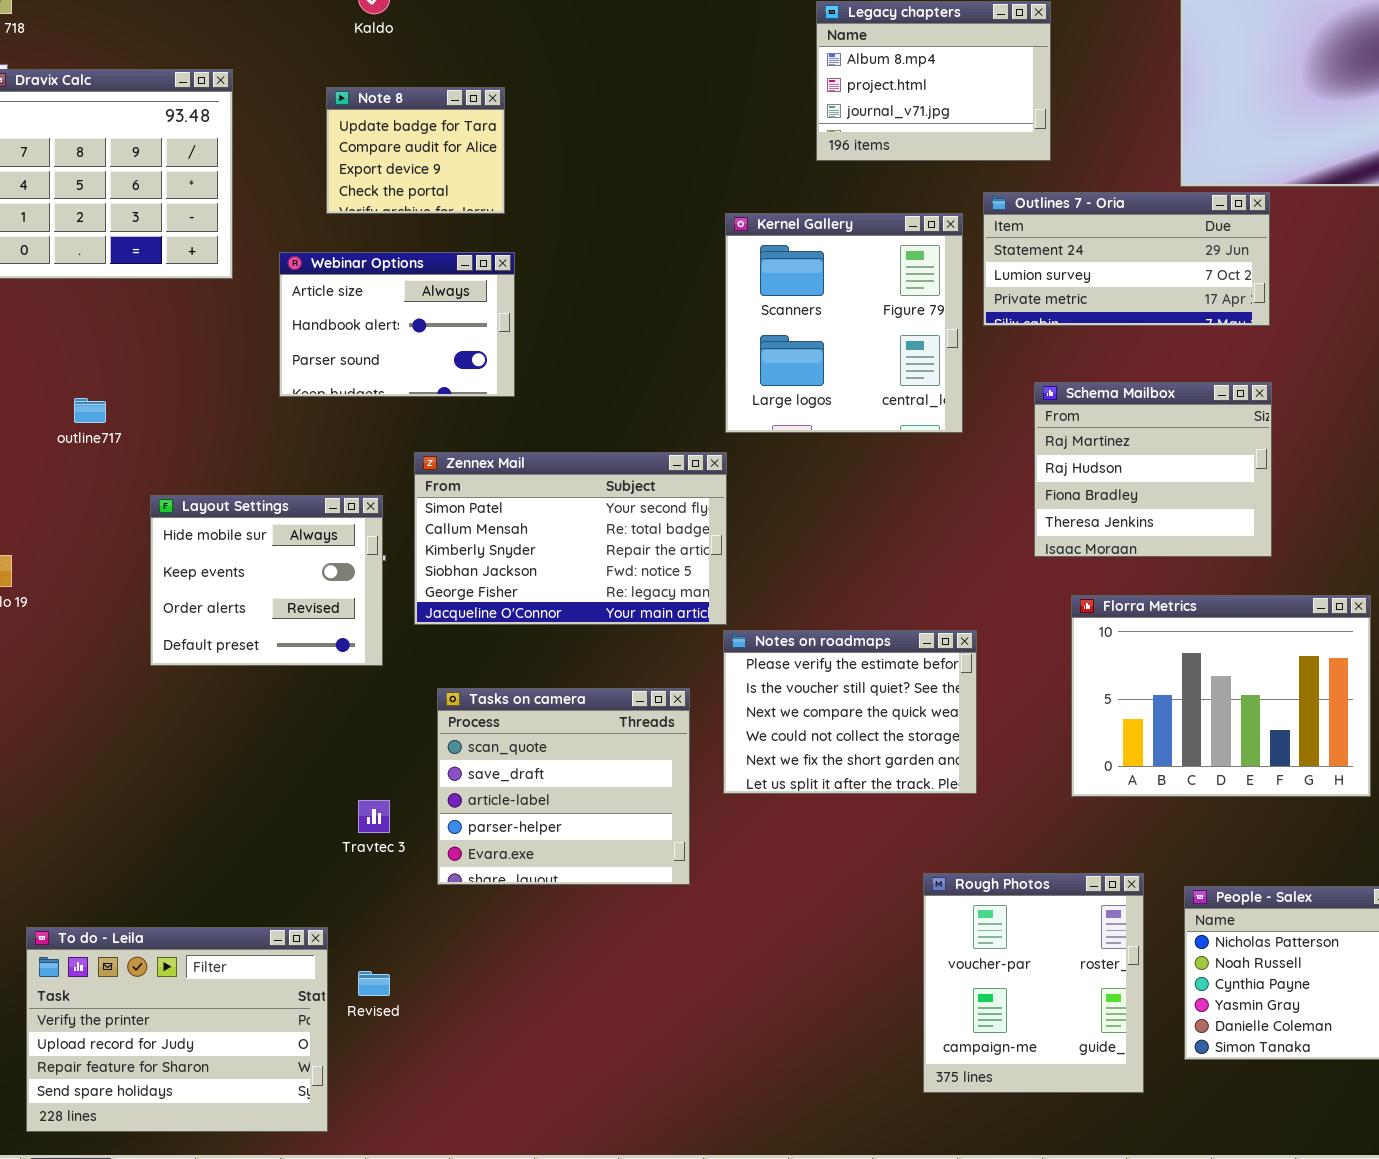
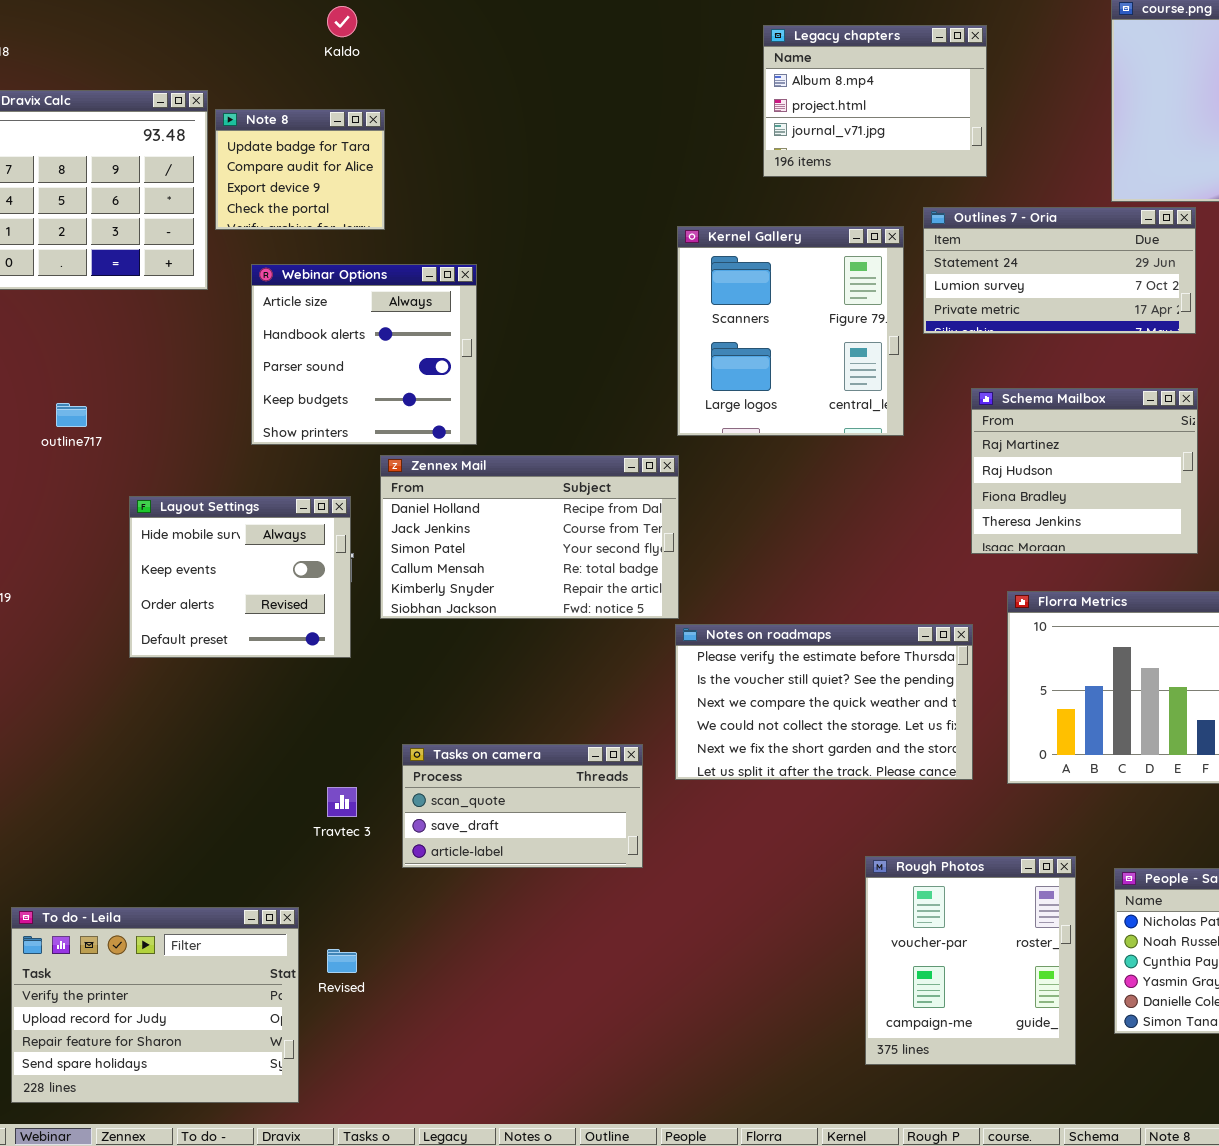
Note 8: [326,87,505,214] -> [215,109,385,230], moved
Webinar Options: [279,252,515,397] -> [251,264,477,445], resized
Zennex Mail: [414,452,727,625] -> [380,455,679,619], scrolled up 2 rows
Notes on roadmaps: [723,630,977,794] -> [675,624,973,780], resized
Tasks on camera: [437,688,690,885] -> [402,744,643,868], resized

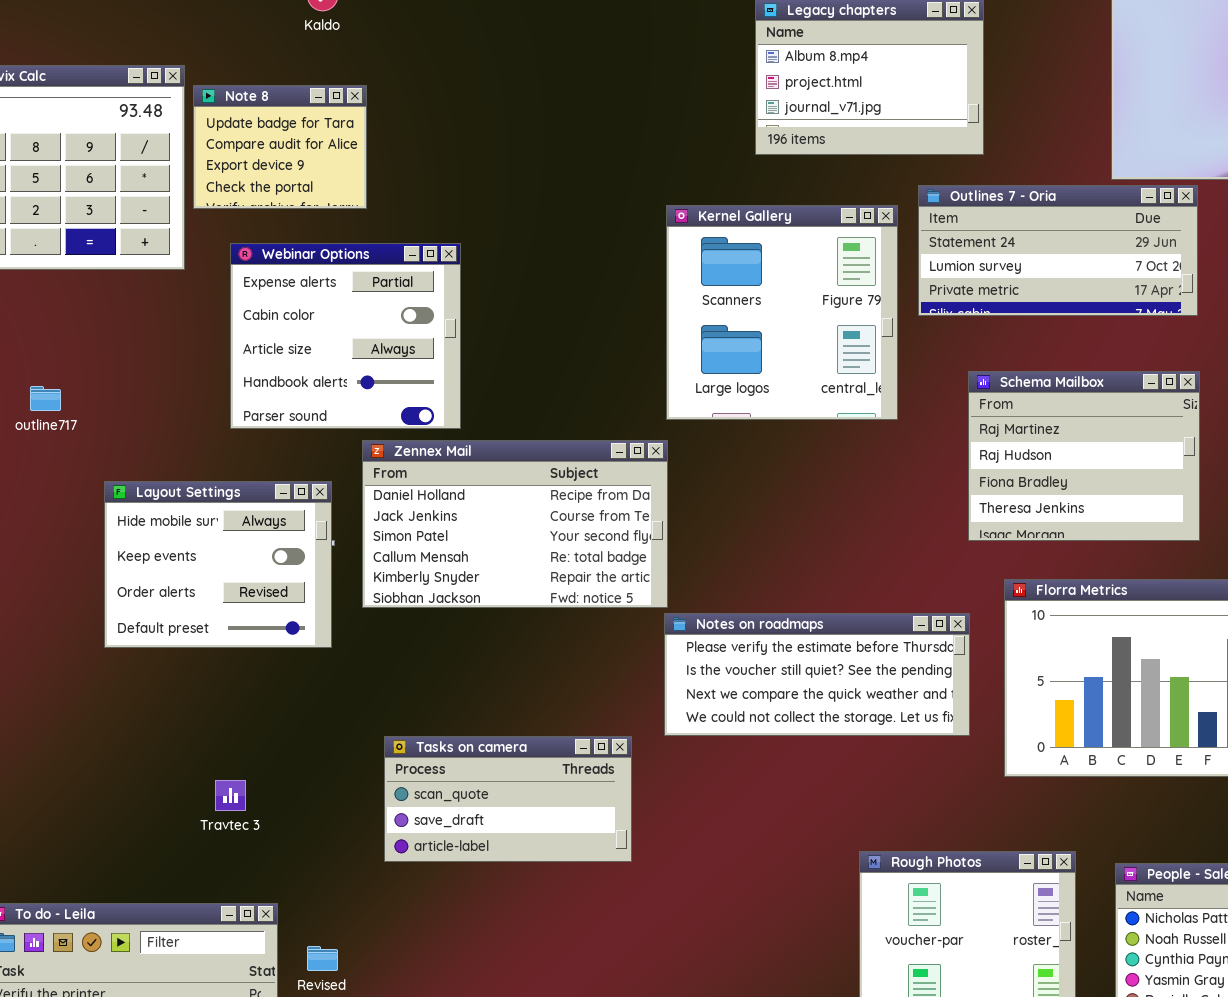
Webinar Options: [251,264,477,445] -> [230,243,461,429], scrolled up 2 rows
Notes on roadmaps: [675,624,973,780] -> [664,613,970,736], resized
Travtec 3: [327,787,357,817] -> [215,780,246,811], moved

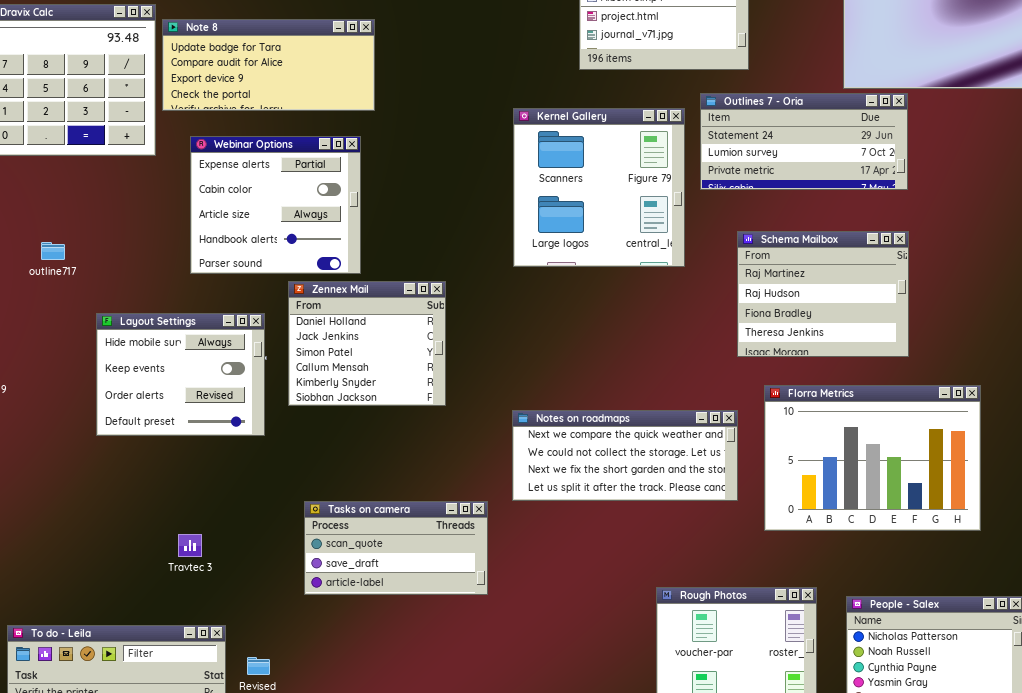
Note 8: [193,85,367,209] -> [162,19,375,111], resized
Zennex Mail: [362,440,668,608] -> [288,281,446,406], resized
Notes on roadmaps: [664,613,970,736] -> [512,410,738,501], scrolled down 2 rows

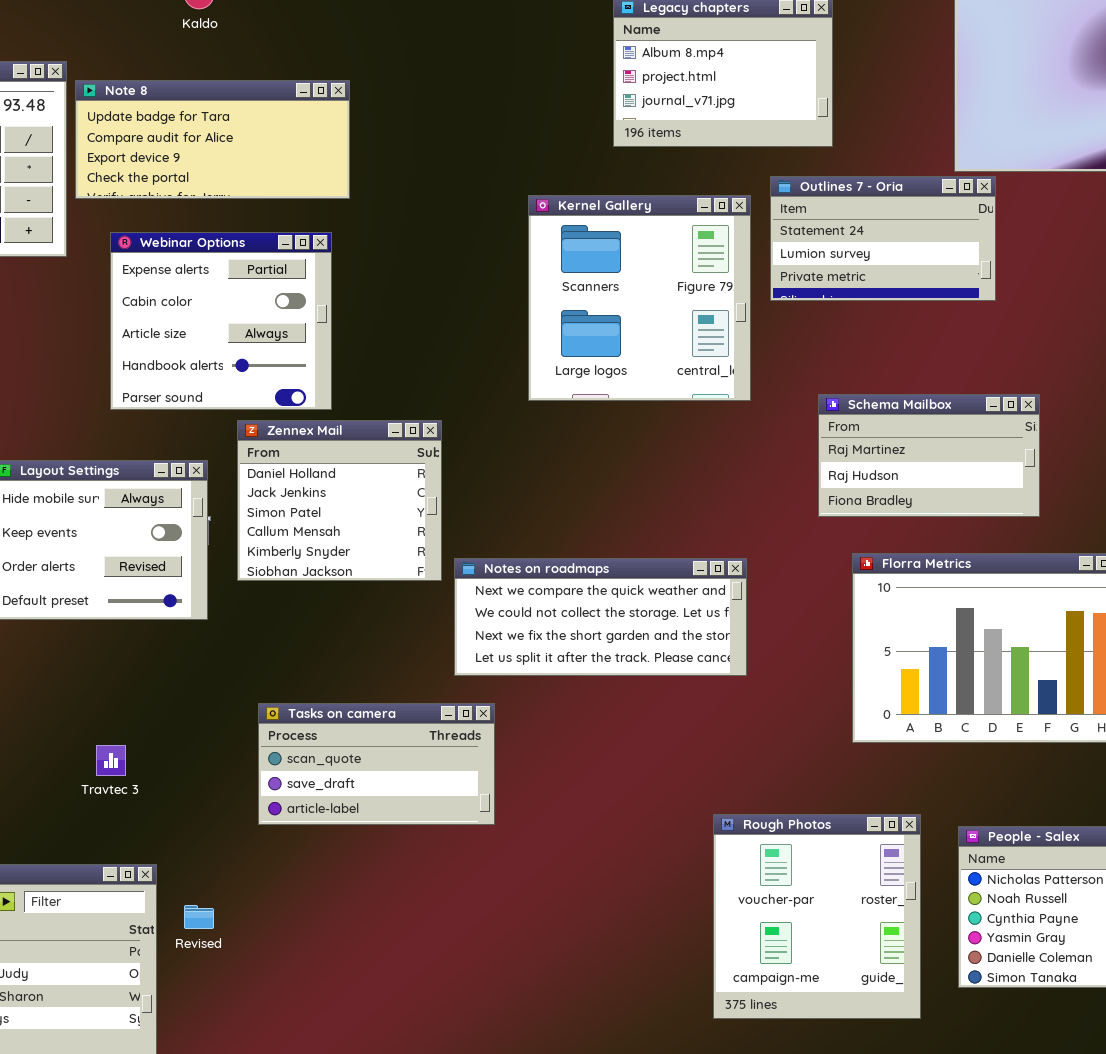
Outlines 7 - Oria: [700,93,908,190] -> [770,176,996,301], resized
Schema Mailbox: [737,231,909,357] -> [818,394,1040,517], resized
Notes on roadmaps: [512,410,738,501] -> [454,558,747,676], moved

